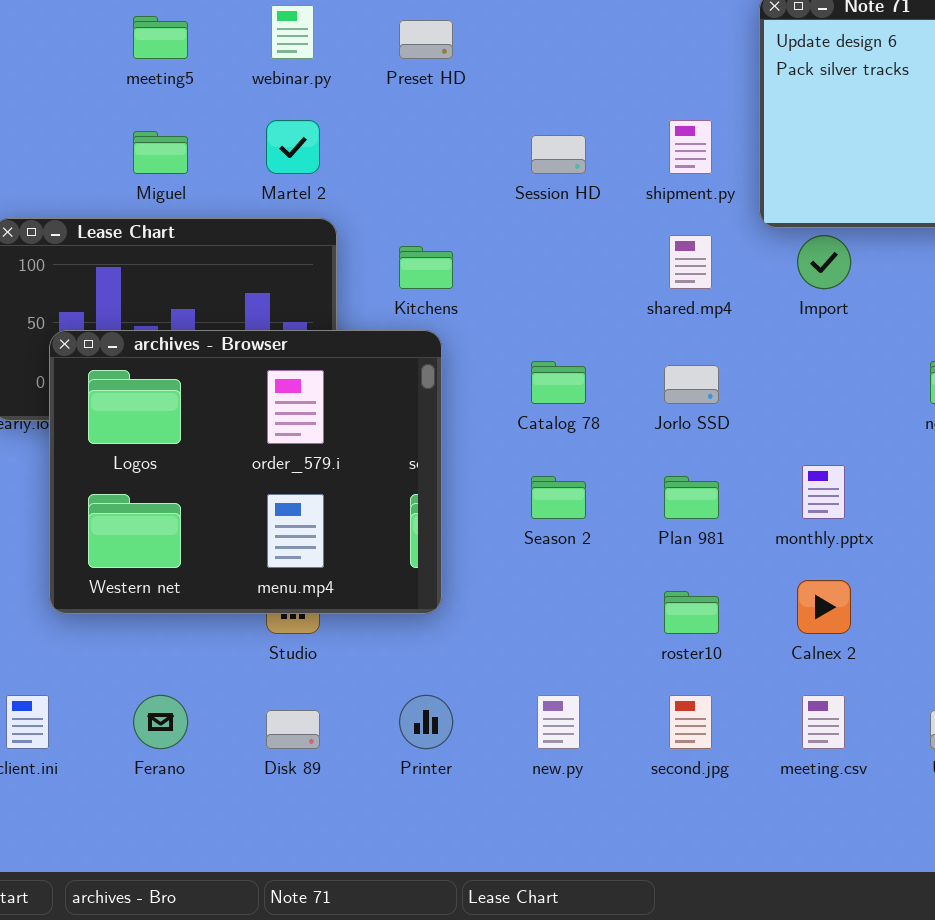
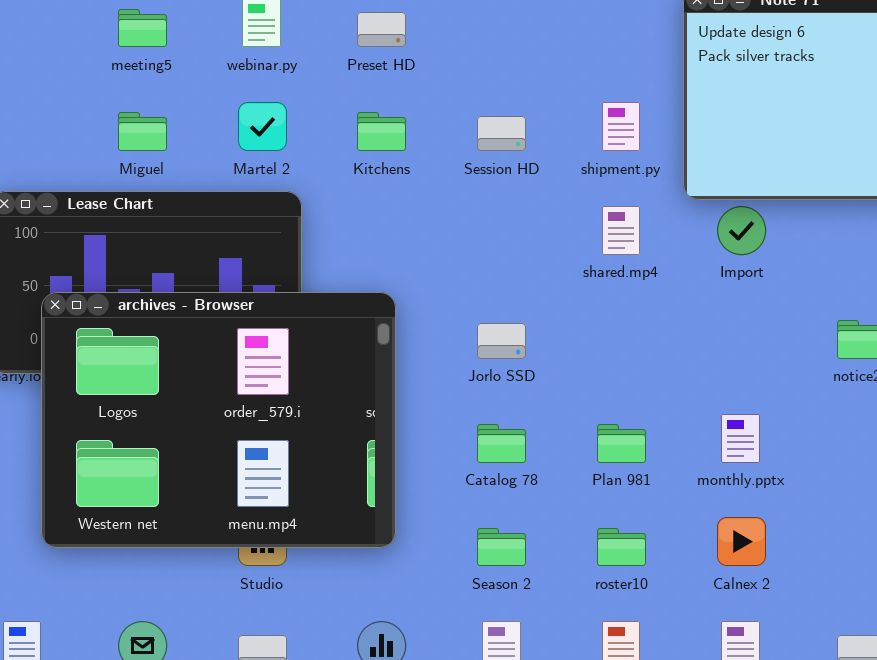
Kitchens: [399,246,453,289] -> [357,112,406,151], moved
Catalog 78: [531,361,586,404] -> [477,424,526,463], moved
Jorlo SSD: [664,365,719,404] -> [477,323,526,359], moved
Season 2: [531,476,586,519] -> [477,528,526,566], moved

